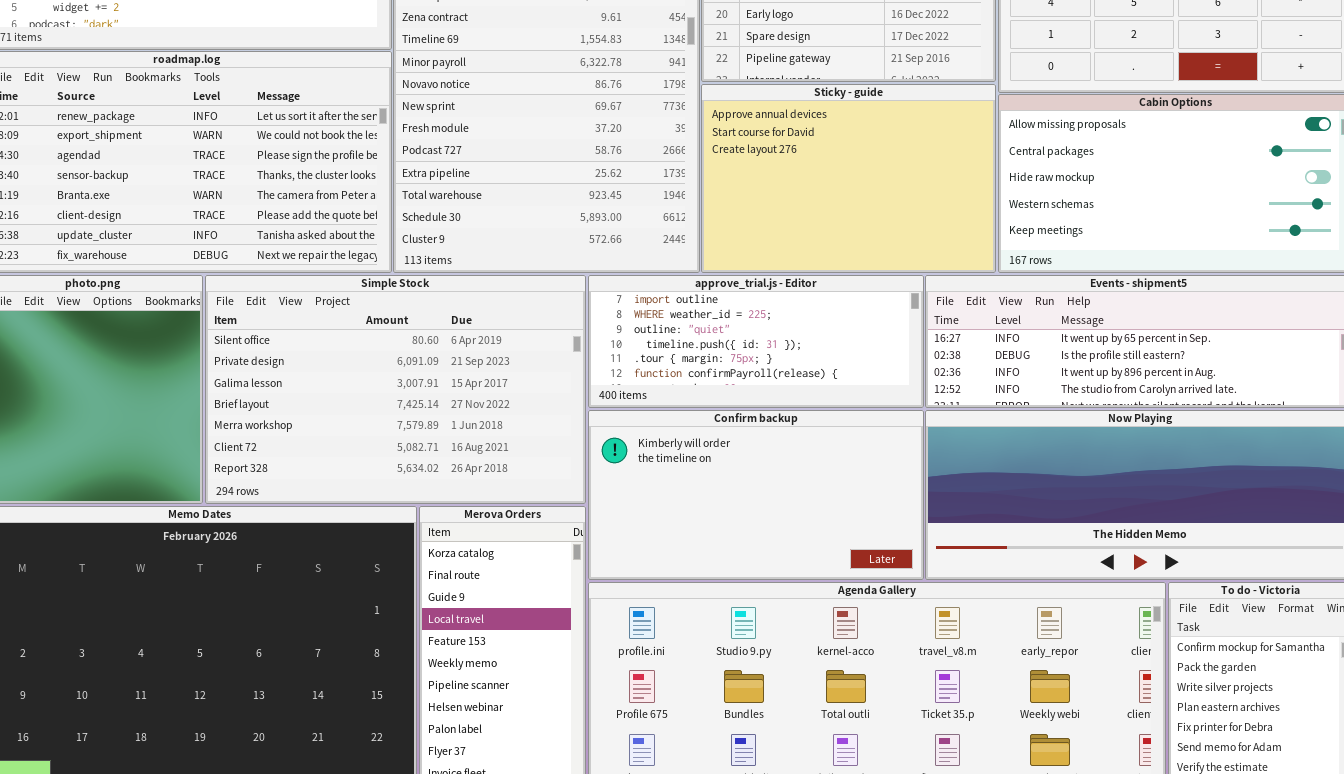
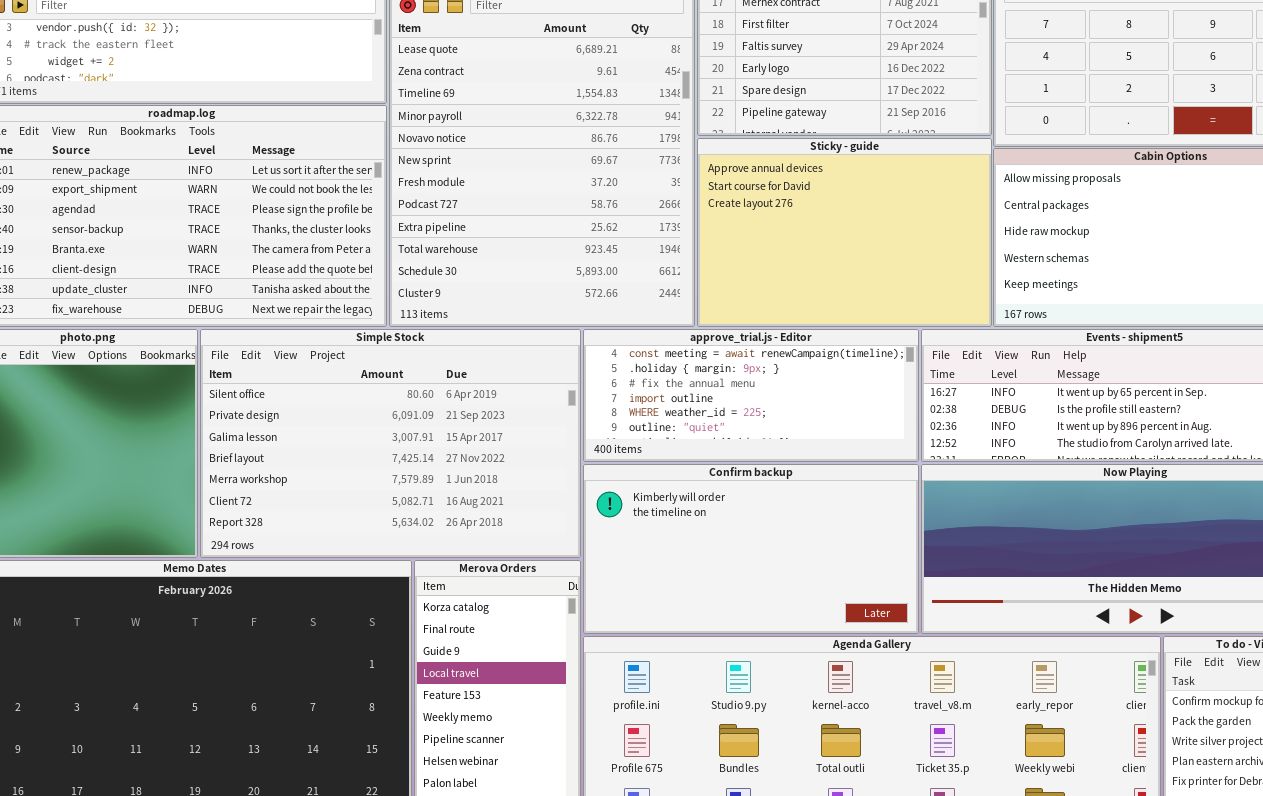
approve_trial.js - Editor: [588,275,924,408] -> [583,329,919,462], scrolled up 3 rows

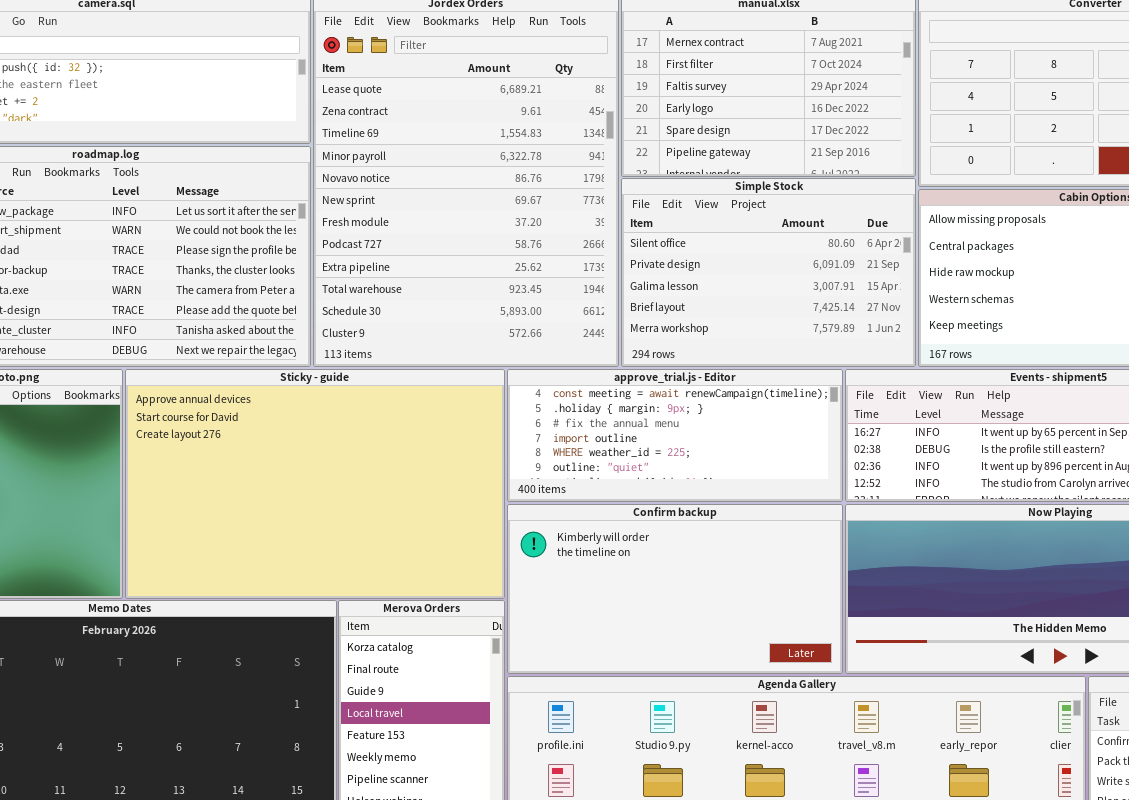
Sticky - guide: [697,138,992,327] -> [125,369,505,599], moved, resized
Simple Stock: [200,329,581,558] -> [621,178,916,367], moved, resized

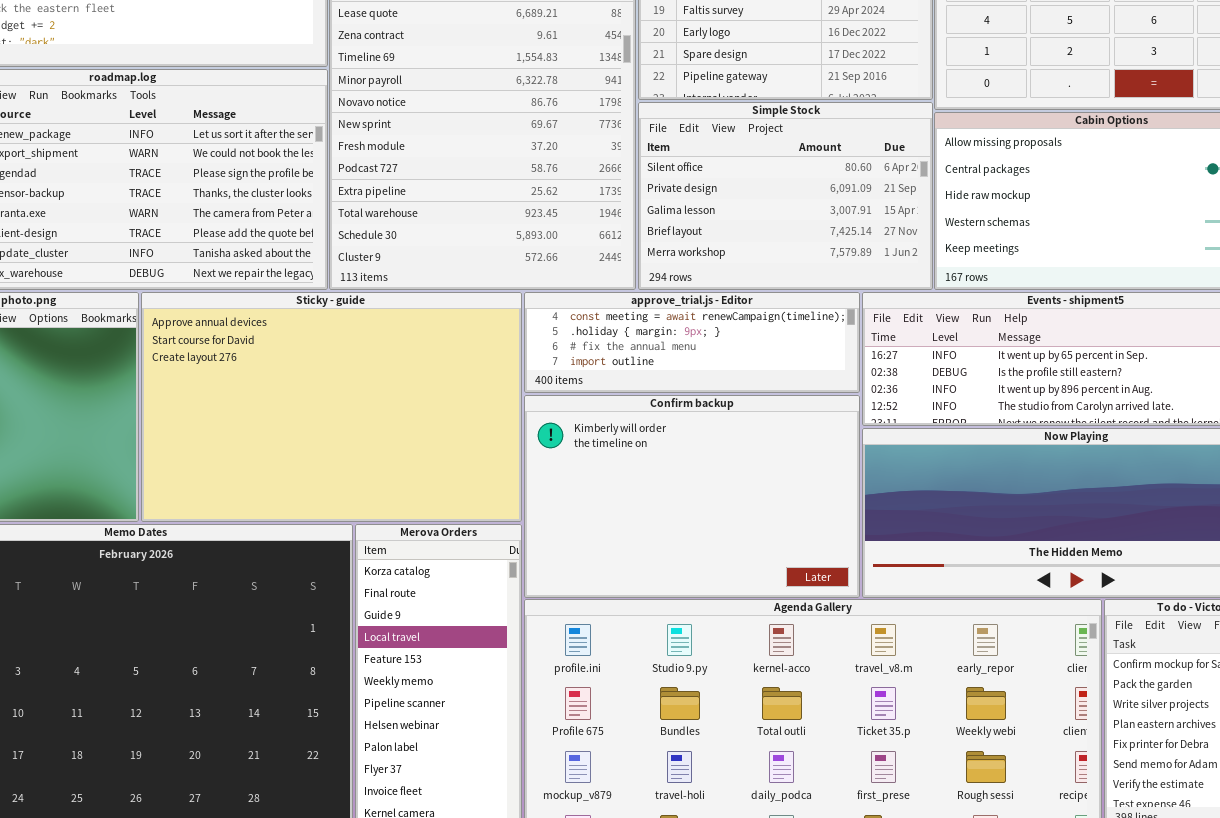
approve_trial.js - Editor: [507,369,843,502] -> [524,292,860,393], resized
Confirm backup: [507,504,843,674] -> [524,395,860,598], resized

